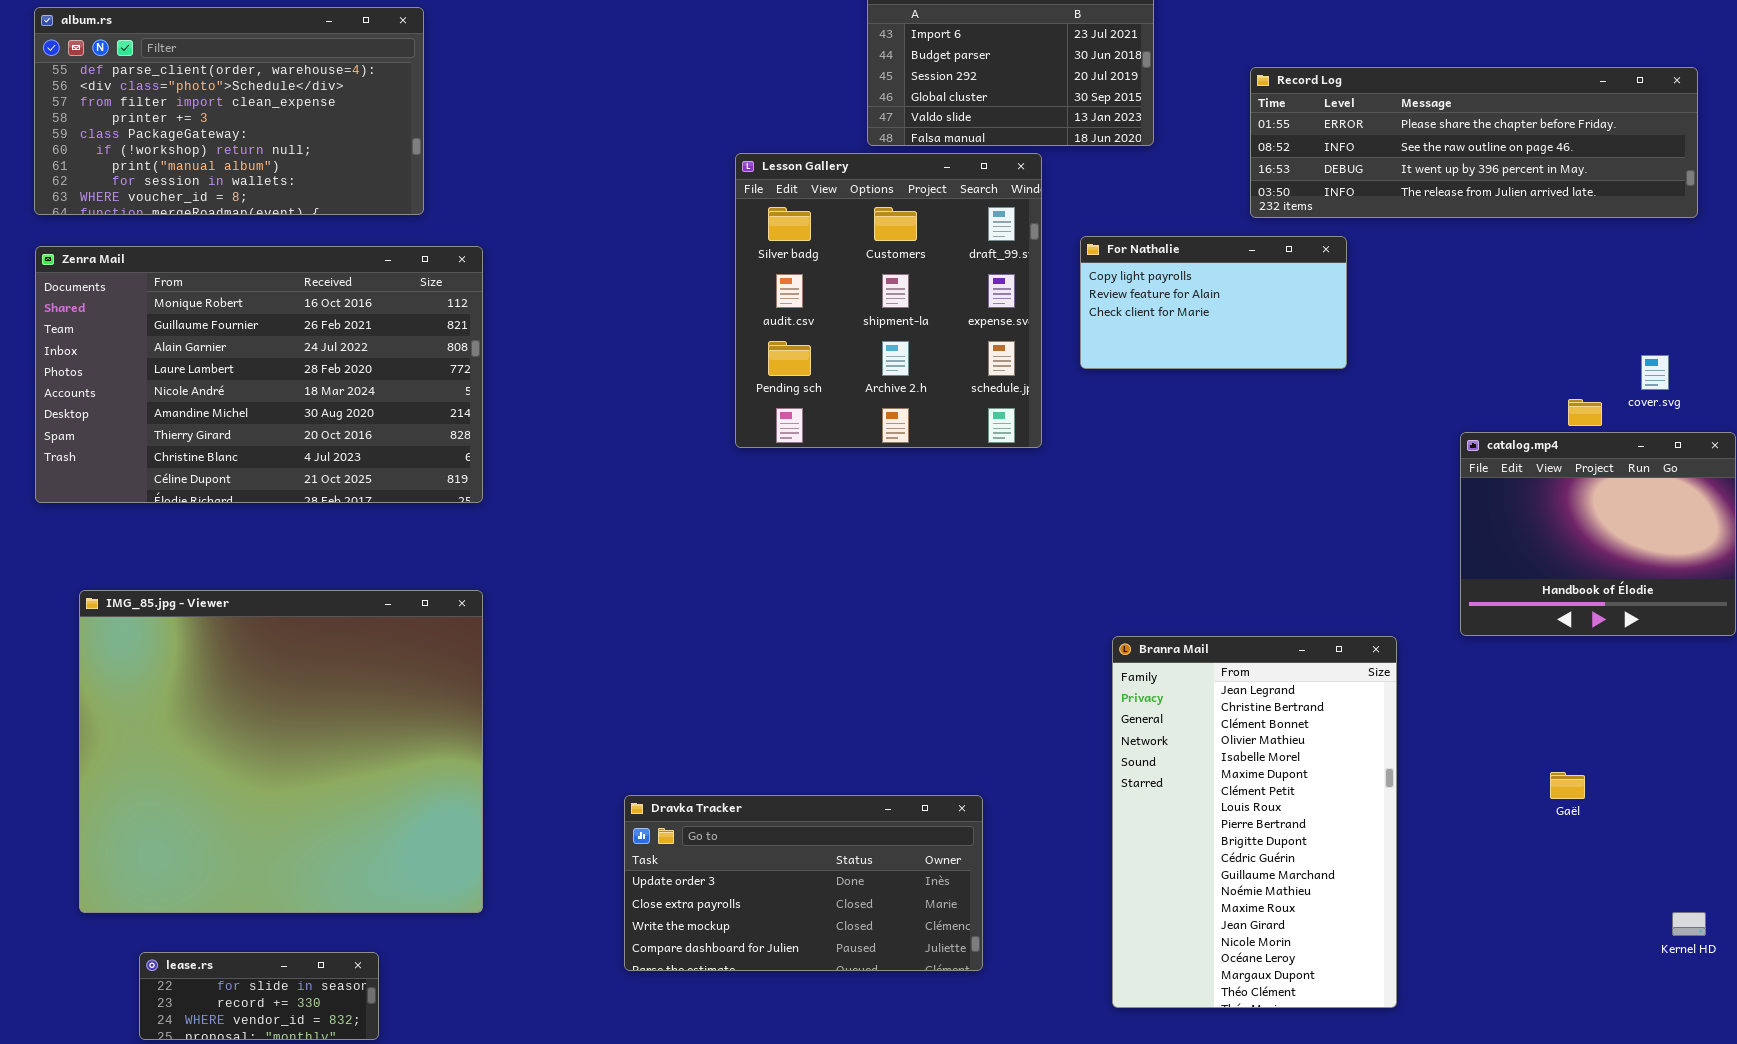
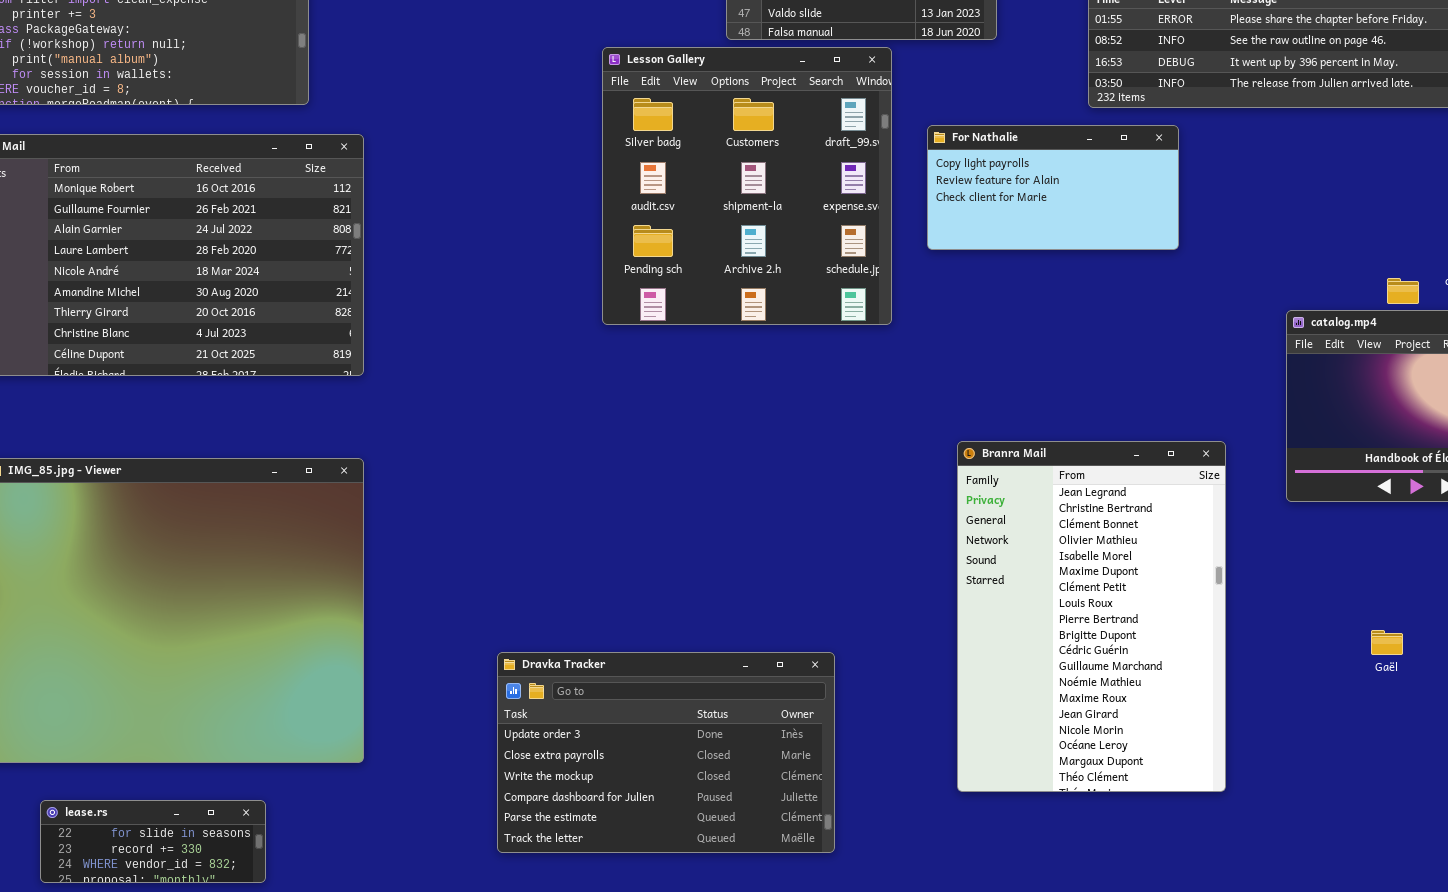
Branra Mail: [1112,636,1397,1008] -> [957,441,1226,792], moved
Dravka Tracker: [624,795,983,971] -> [497,652,835,853], resized

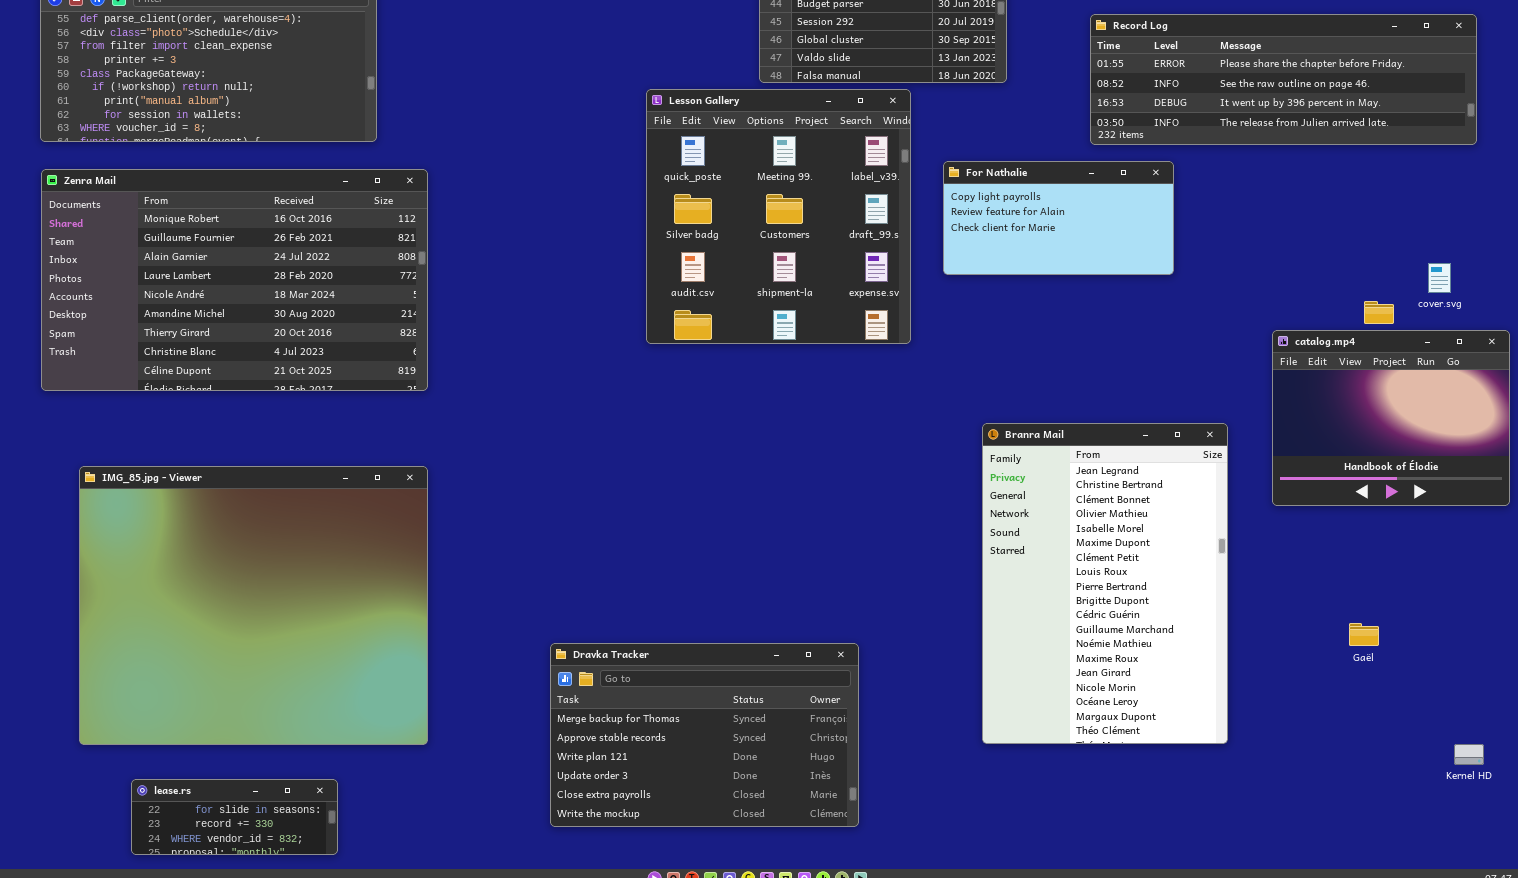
Lesson Gallery: [602,47,892,325] -> [646,89,911,344], scrolled up 1 row
Branra Mail: [957,441,1226,792] -> [982,423,1228,744], moved
Dravka Tracker: [497,652,835,853] -> [550,643,859,827], scrolled up 3 rows

